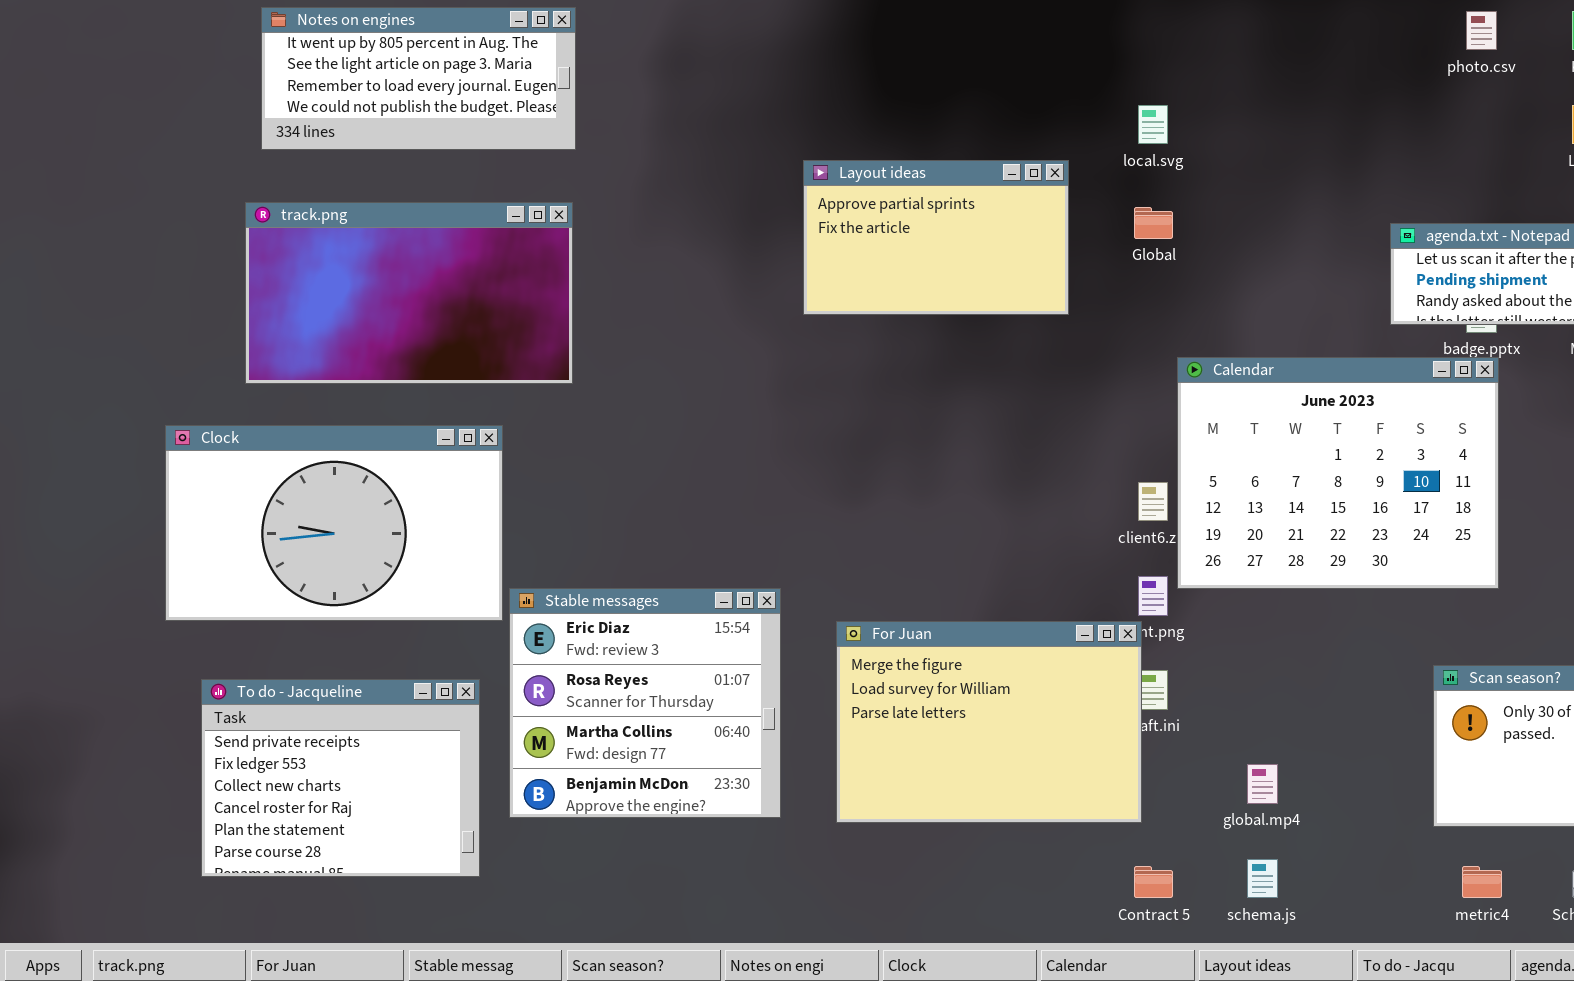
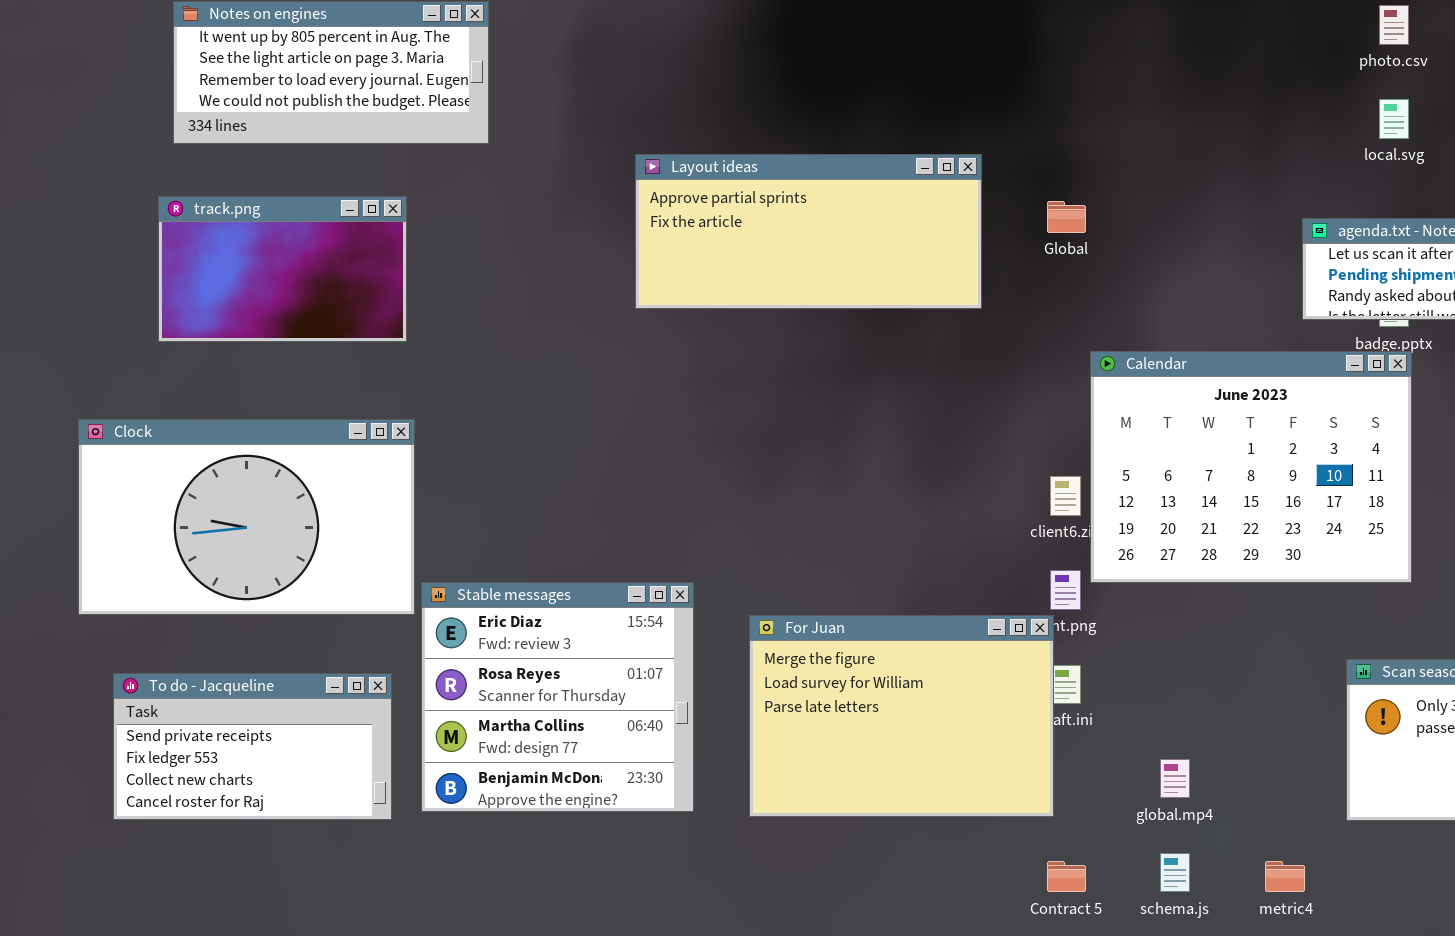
local.svg: [1138,105,1168,144] -> [1379,99,1409,139], moved
Layout ideas: [803,160,1069,315] -> [635,154,982,309], resized
track.png: [245,202,573,384] -> [158,196,407,342], resized
To do - Jacqueline: [201,679,480,877] -> [113,673,392,820], resized
metric4: [1462,866,1502,898] -> [1265,861,1305,892], moved

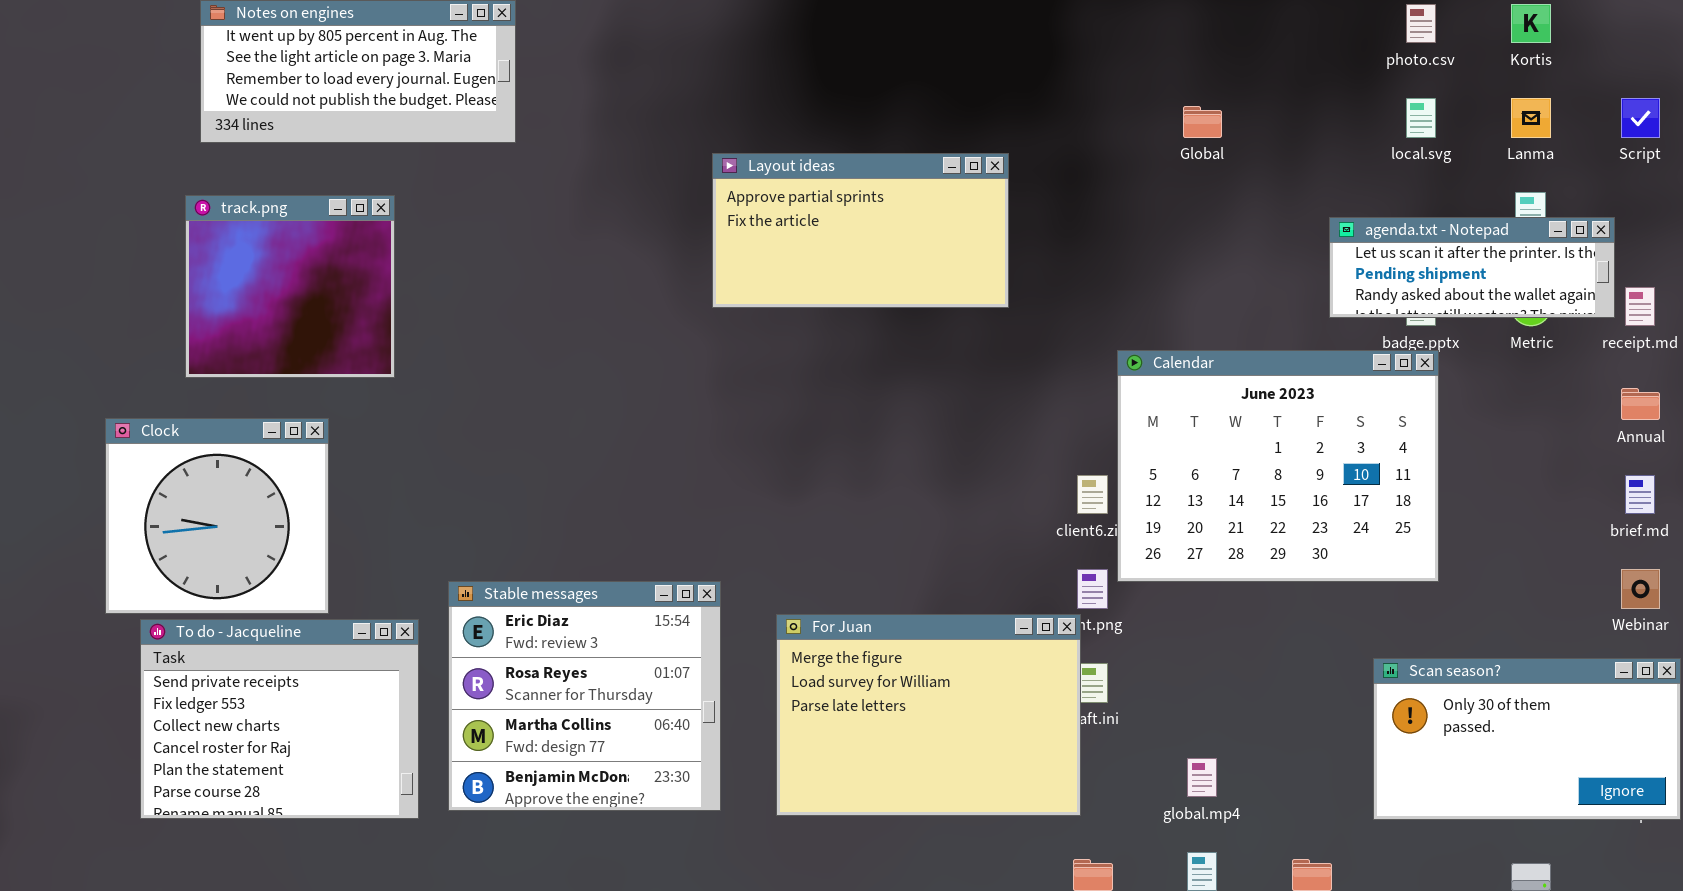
Layout ideas: [635,154,982,309] -> [712,153,1009,308], resized
track.png: [158,196,407,342] -> [185,195,395,378], resized
Global: [1047,201,1086,233] -> [1183,106,1222,138], moved
Clock: [78,419,415,615] -> [105,418,329,614], resized
To do - Jacqueline: [113,673,392,820] -> [140,619,419,819], resized

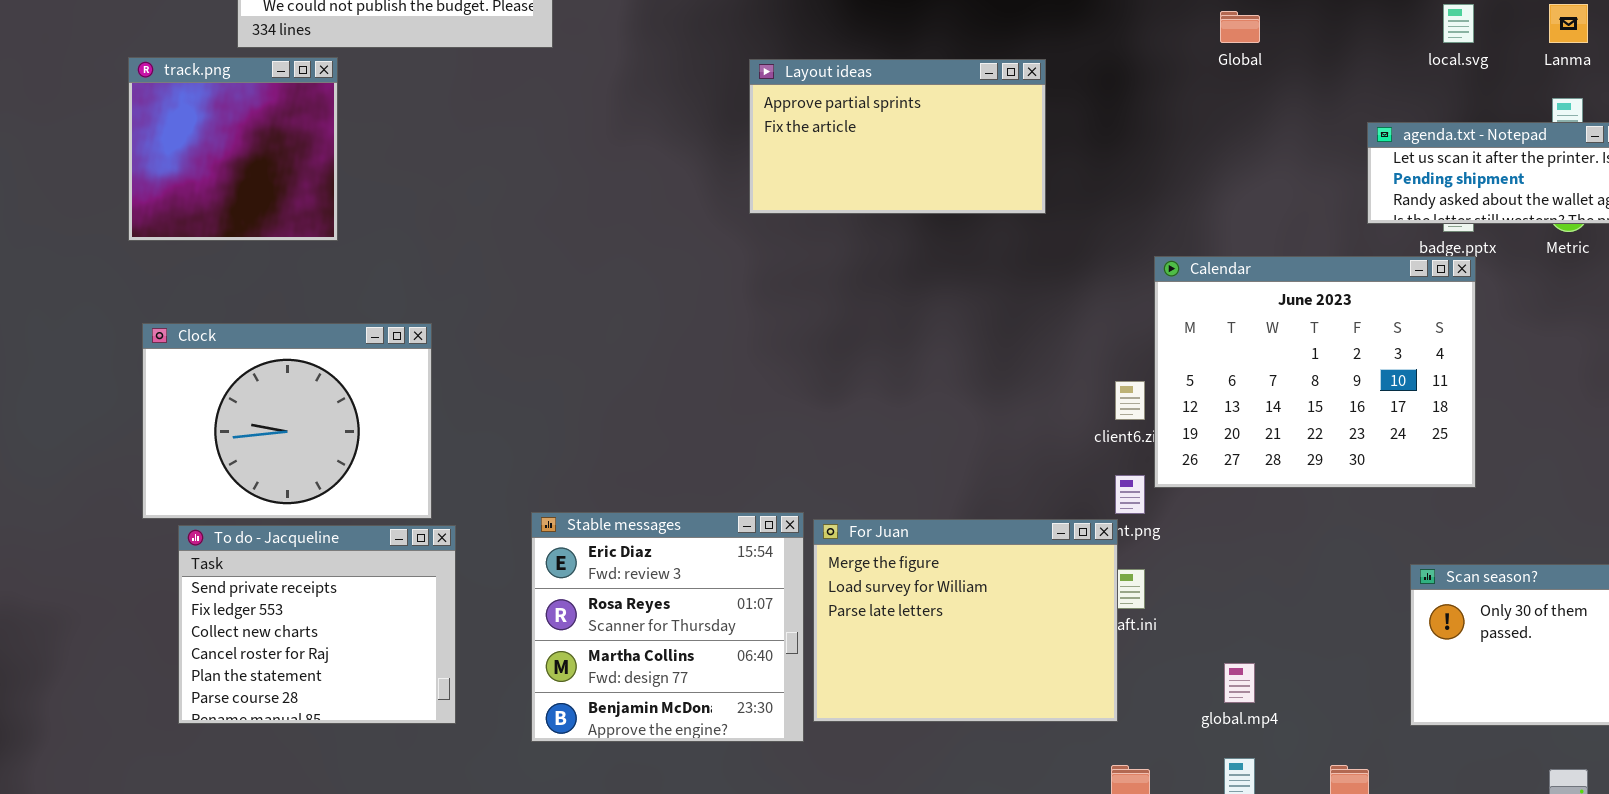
track.png: [185,195,395,378] -> [128,57,338,241], moved
Clock: [105,418,329,614] -> [142,323,432,519], resized
Stable messages: [448,581,721,811] -> [531,512,804,742], moved

